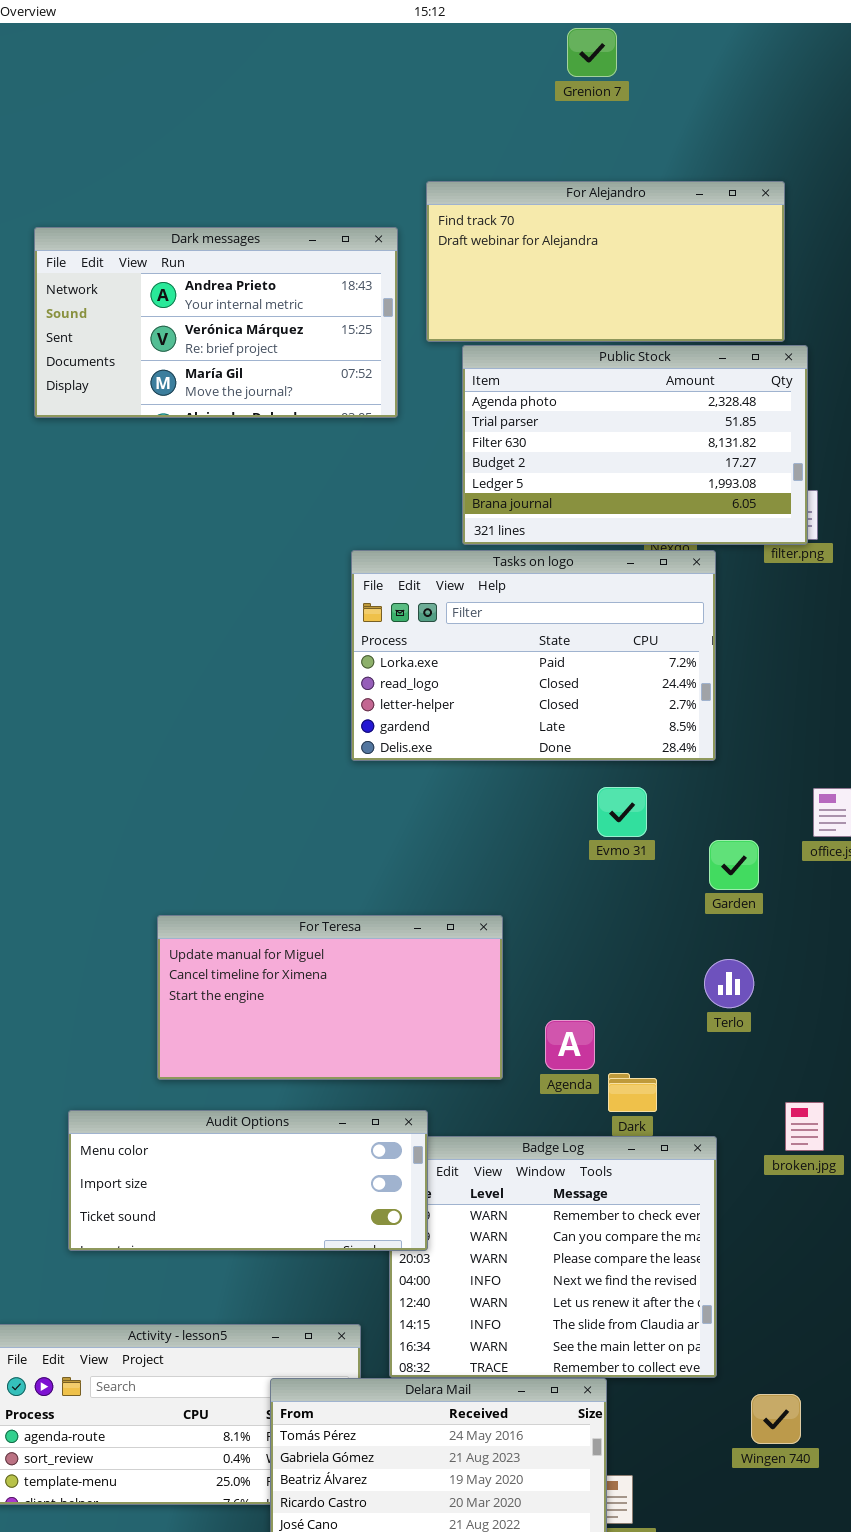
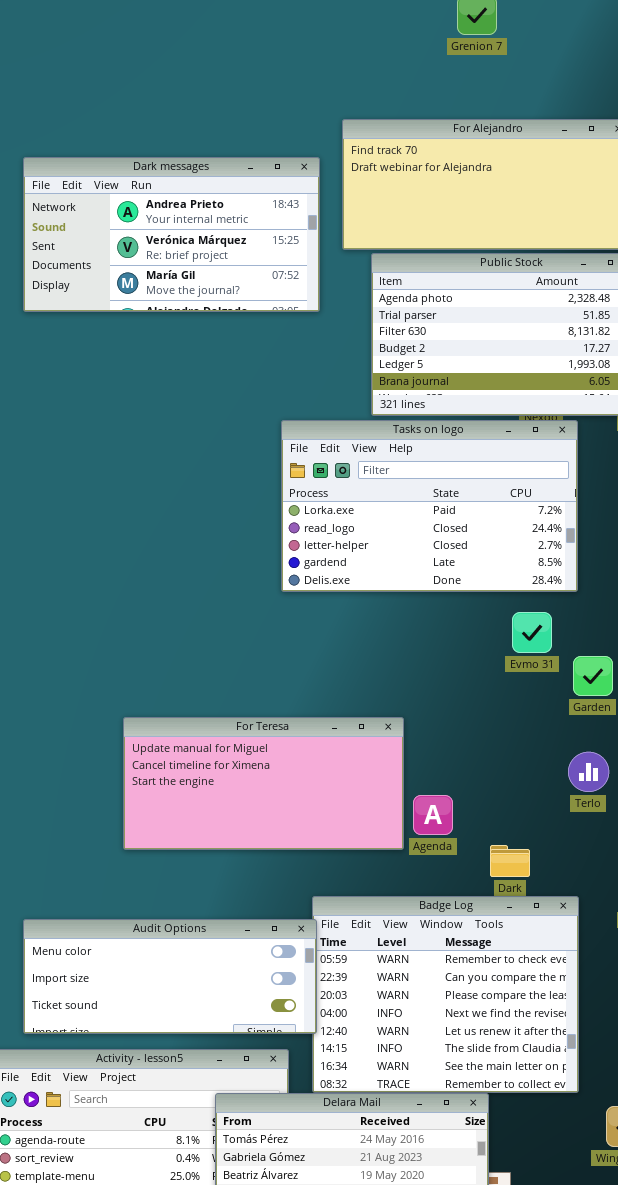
Evmo 31: [597,787,647,837] -> [512,612,552,653], moved
Agenda: [545,1020,595,1070] -> [413,795,453,835], moved
Audit Options: [68,1110,428,1251] -> [23,919,317,1034], moved

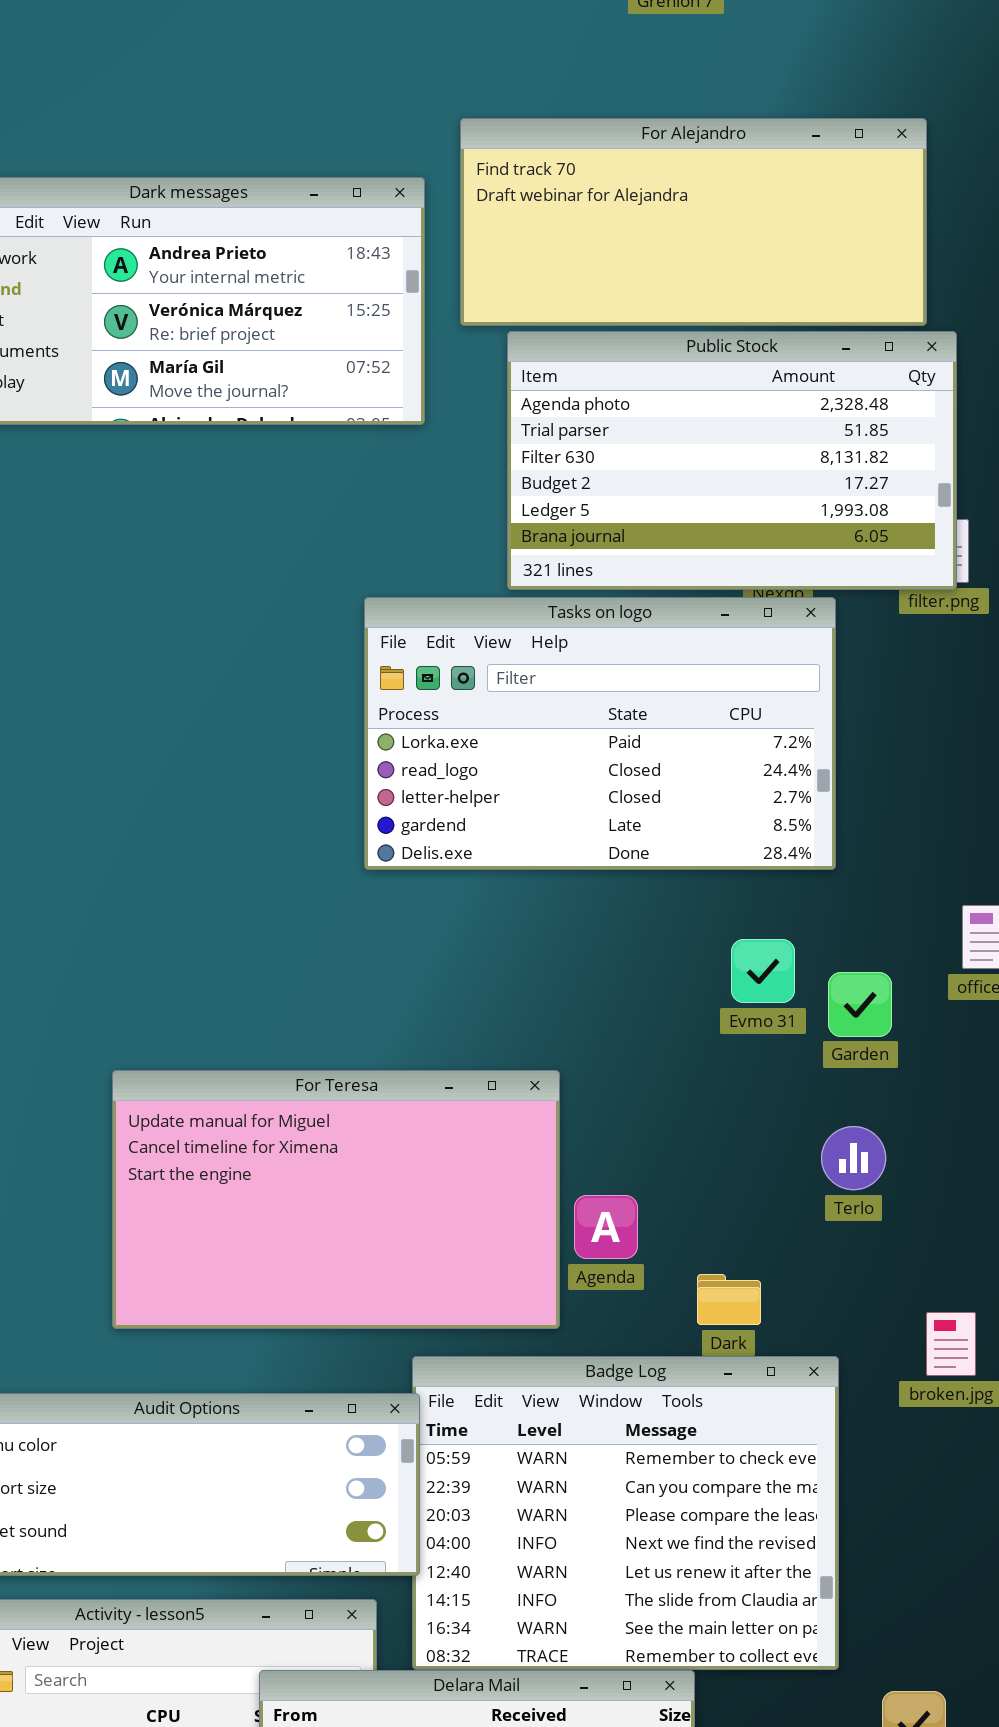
Evmo 31: [512,612,552,653] -> [731,939,795,1003], moved
For Teresa: [123,717,404,850] -> [112,1070,560,1329], resized

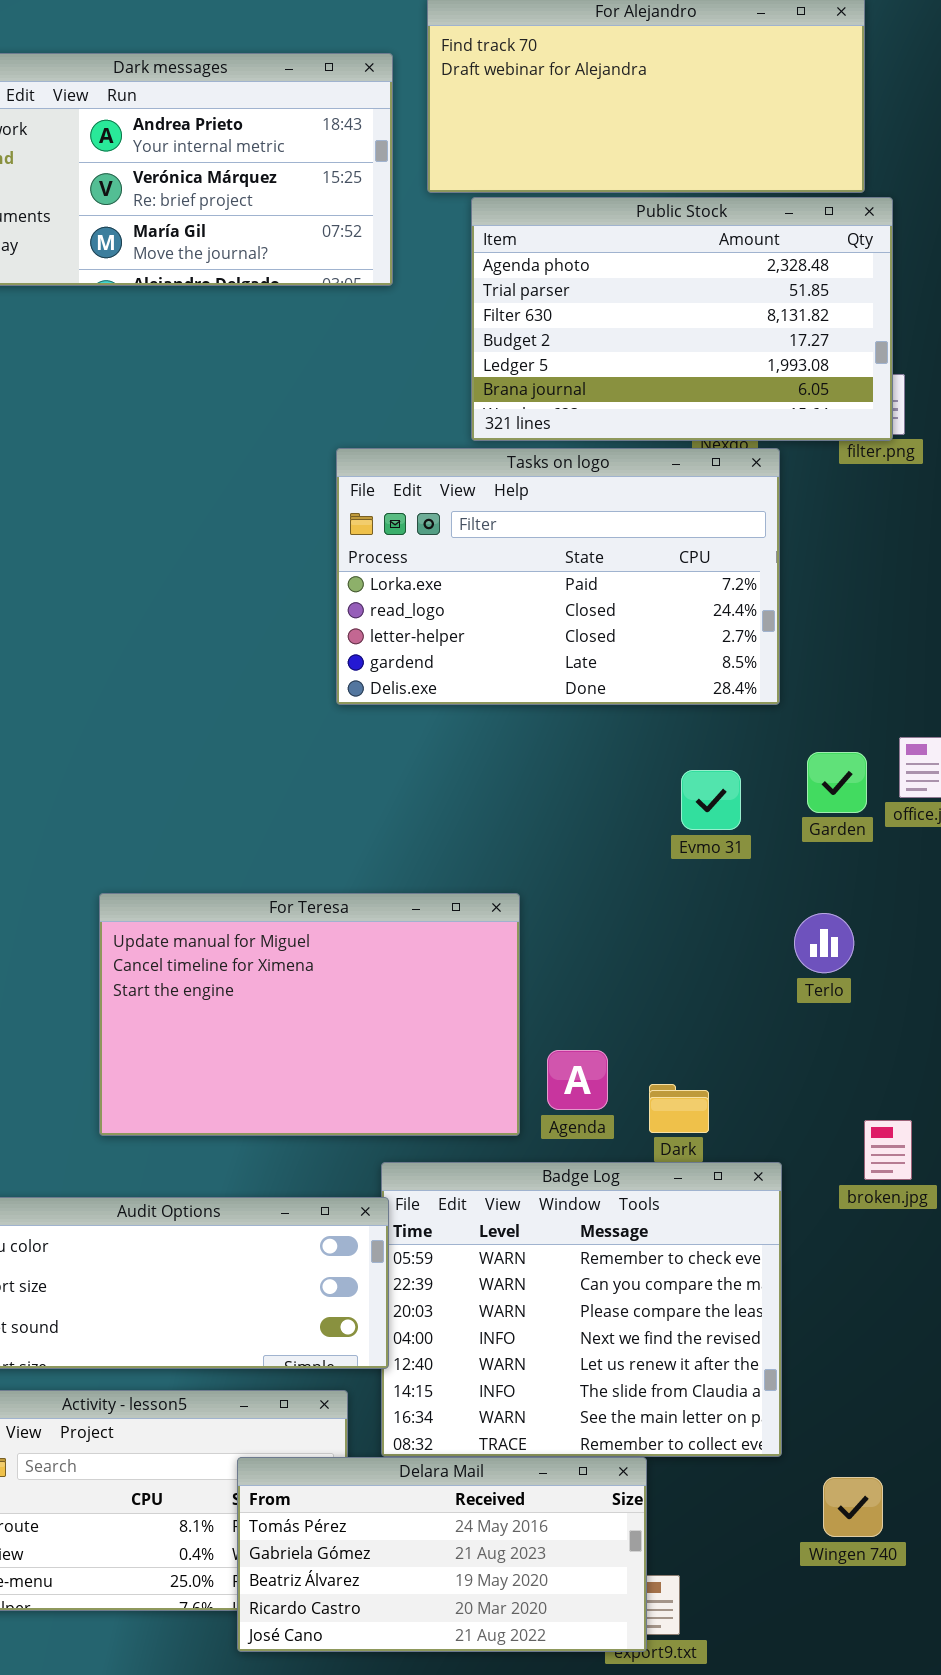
Garden: [828,972,892,1037] -> [807,752,867,813], moved
Terlo: [821,1126,886,1190] -> [794,913,854,973], moved
Agenda: [574,1195,638,1259] -> [547,1050,608,1110], moved

